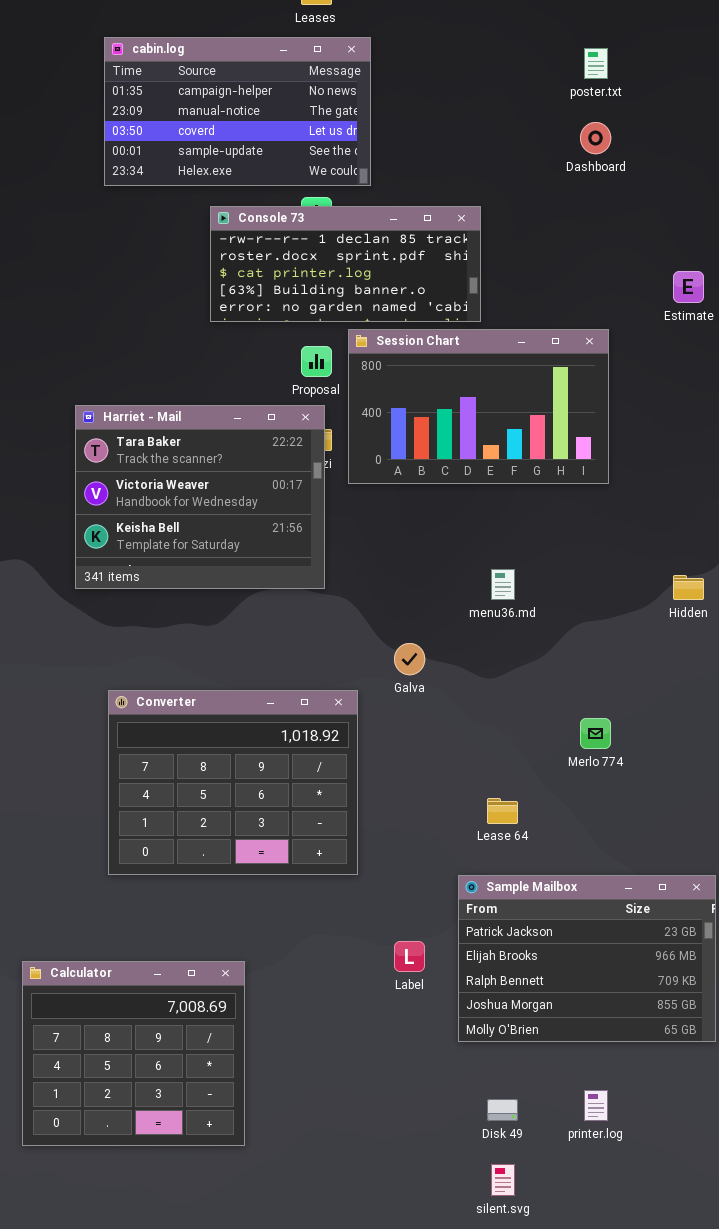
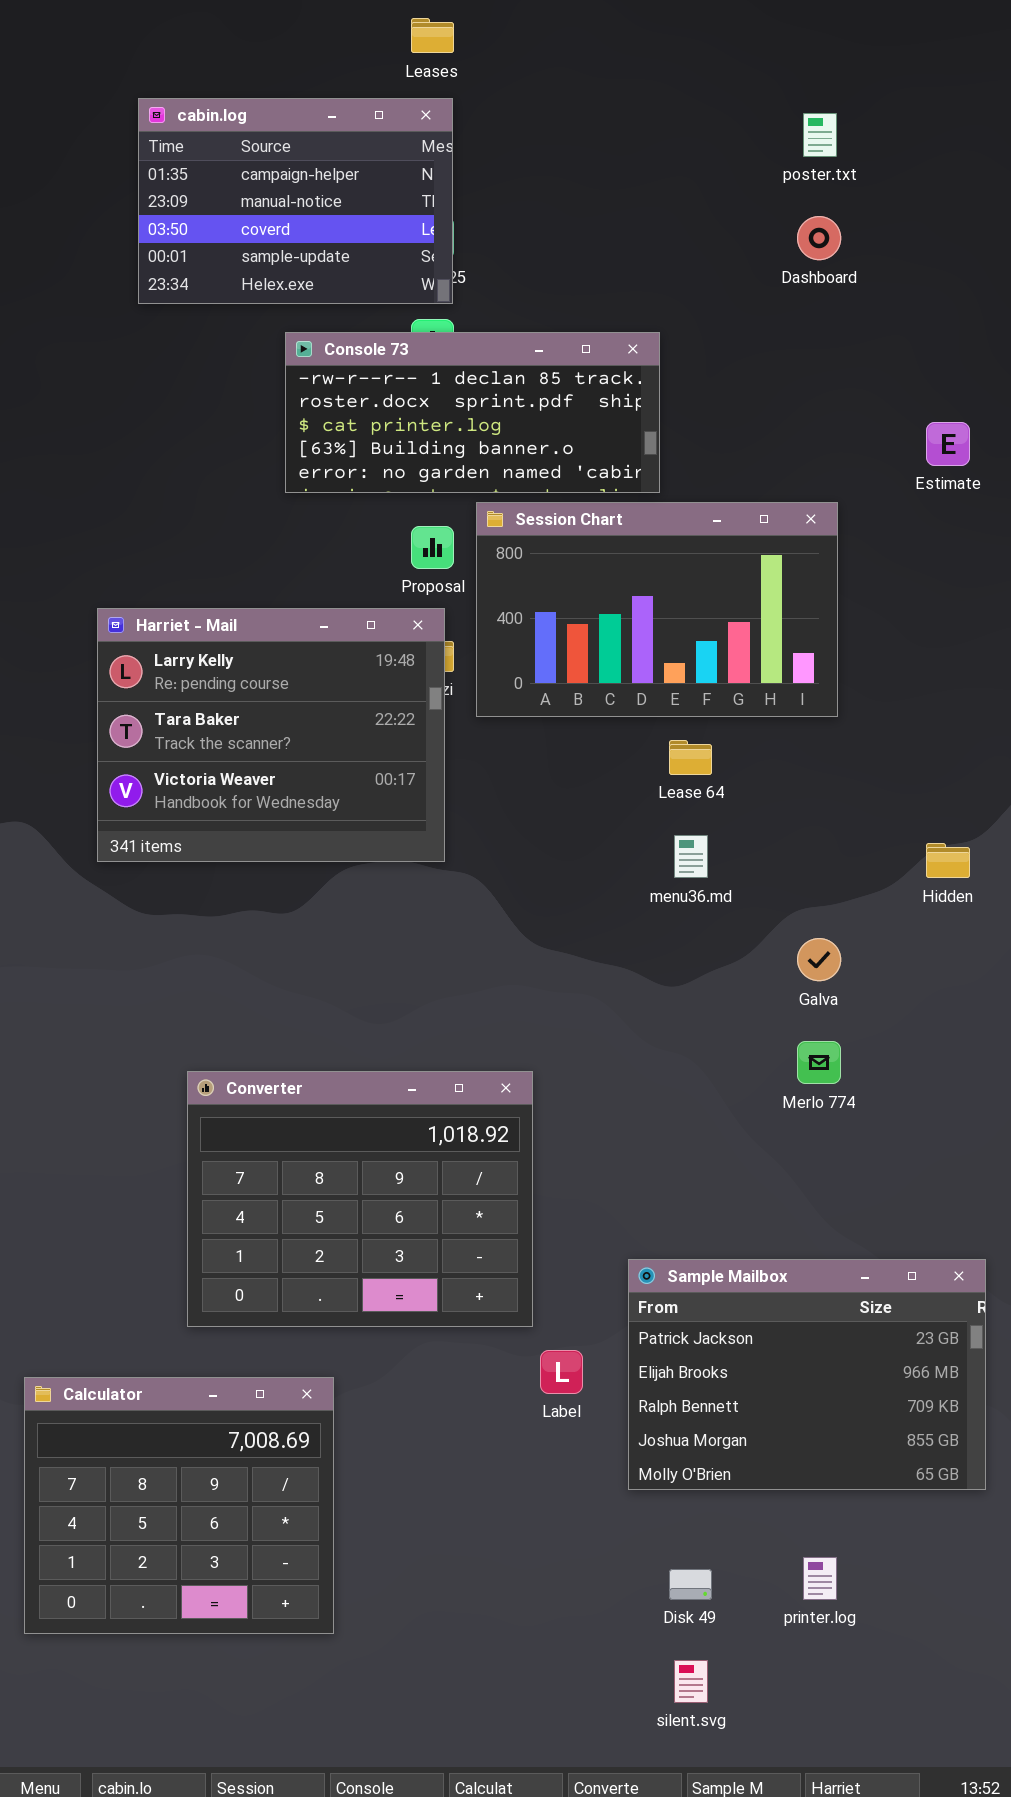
cabin.log: [104,37,371,186] -> [138,98,453,304], resized
Harriet - Mail: [75,405,325,589] -> [97,608,445,862], scrolled up 1 row
Galva: [394,643,425,675] -> [797,938,841,981], moved
Converter: [108,690,358,875] -> [187,1071,533,1327], moved
Lease 64: [487,798,518,824] -> [669,740,712,775], moved

